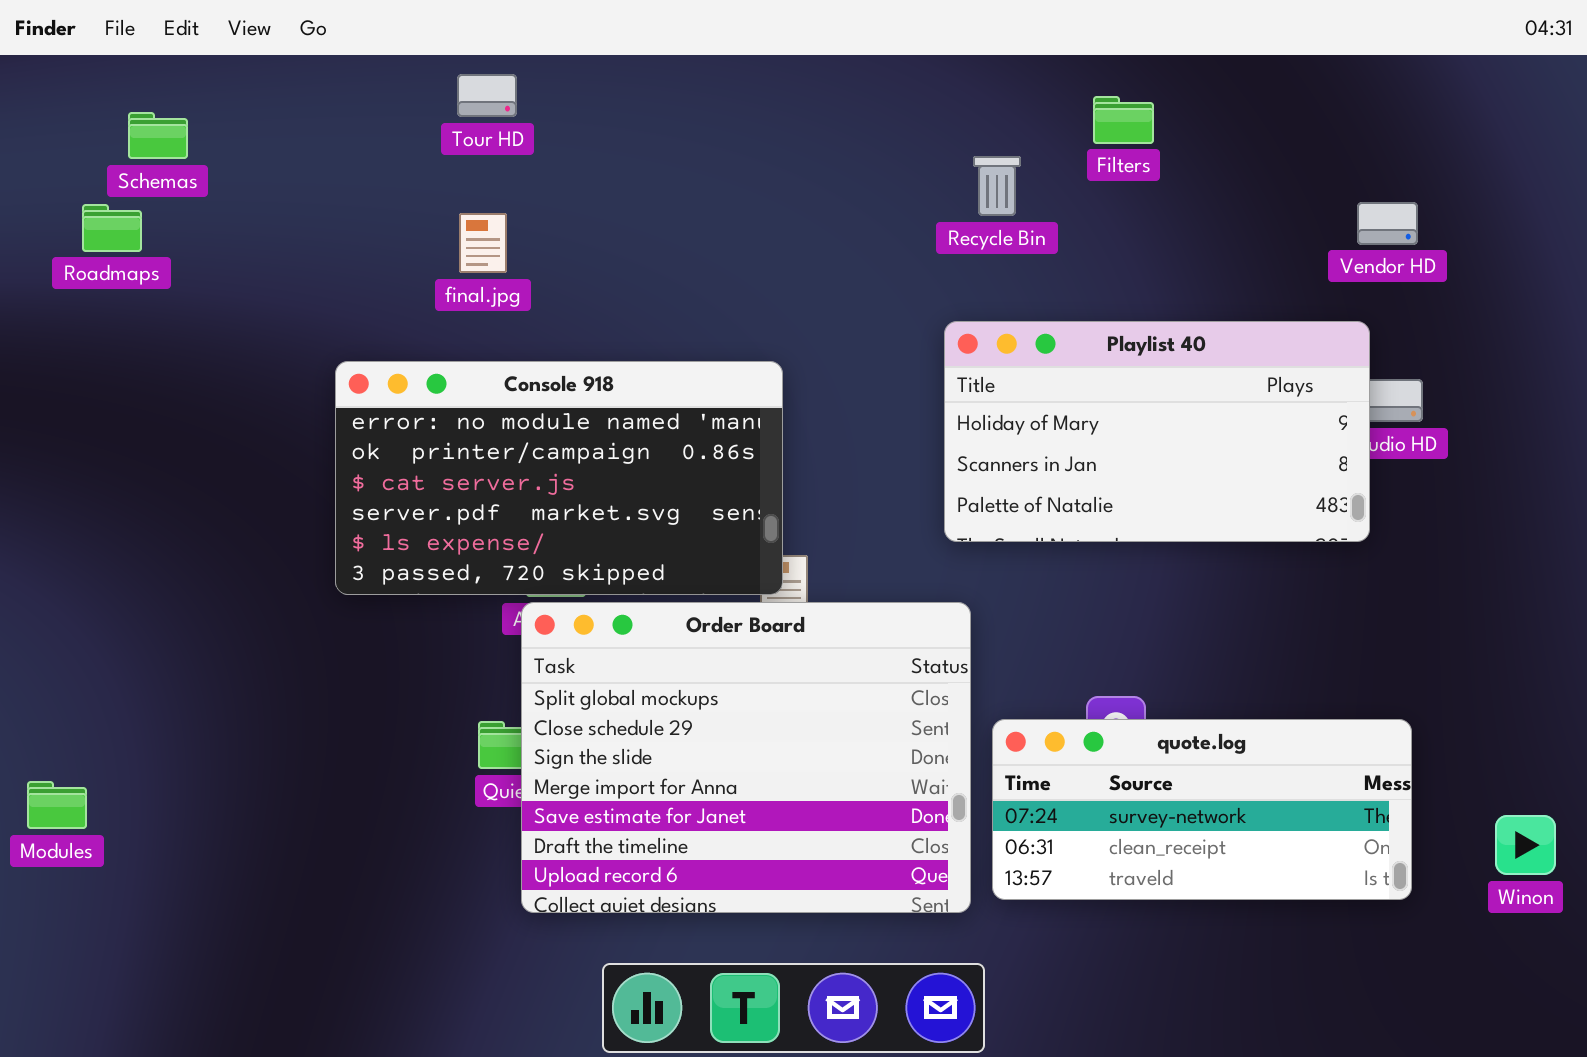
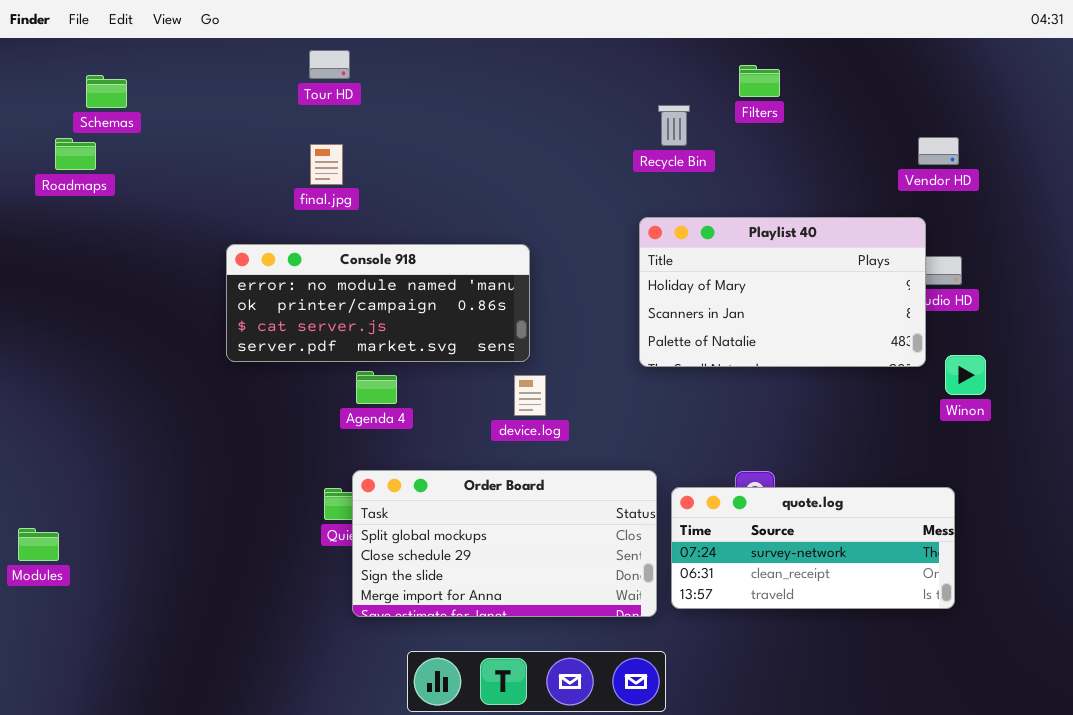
Console 918: [335,361,783,595] -> [226,244,530,362], resized
Order Board: [521,602,971,913] -> [352,470,657,617], resized
Winon: [1495,815,1556,875] -> [945,355,986,395], moved

